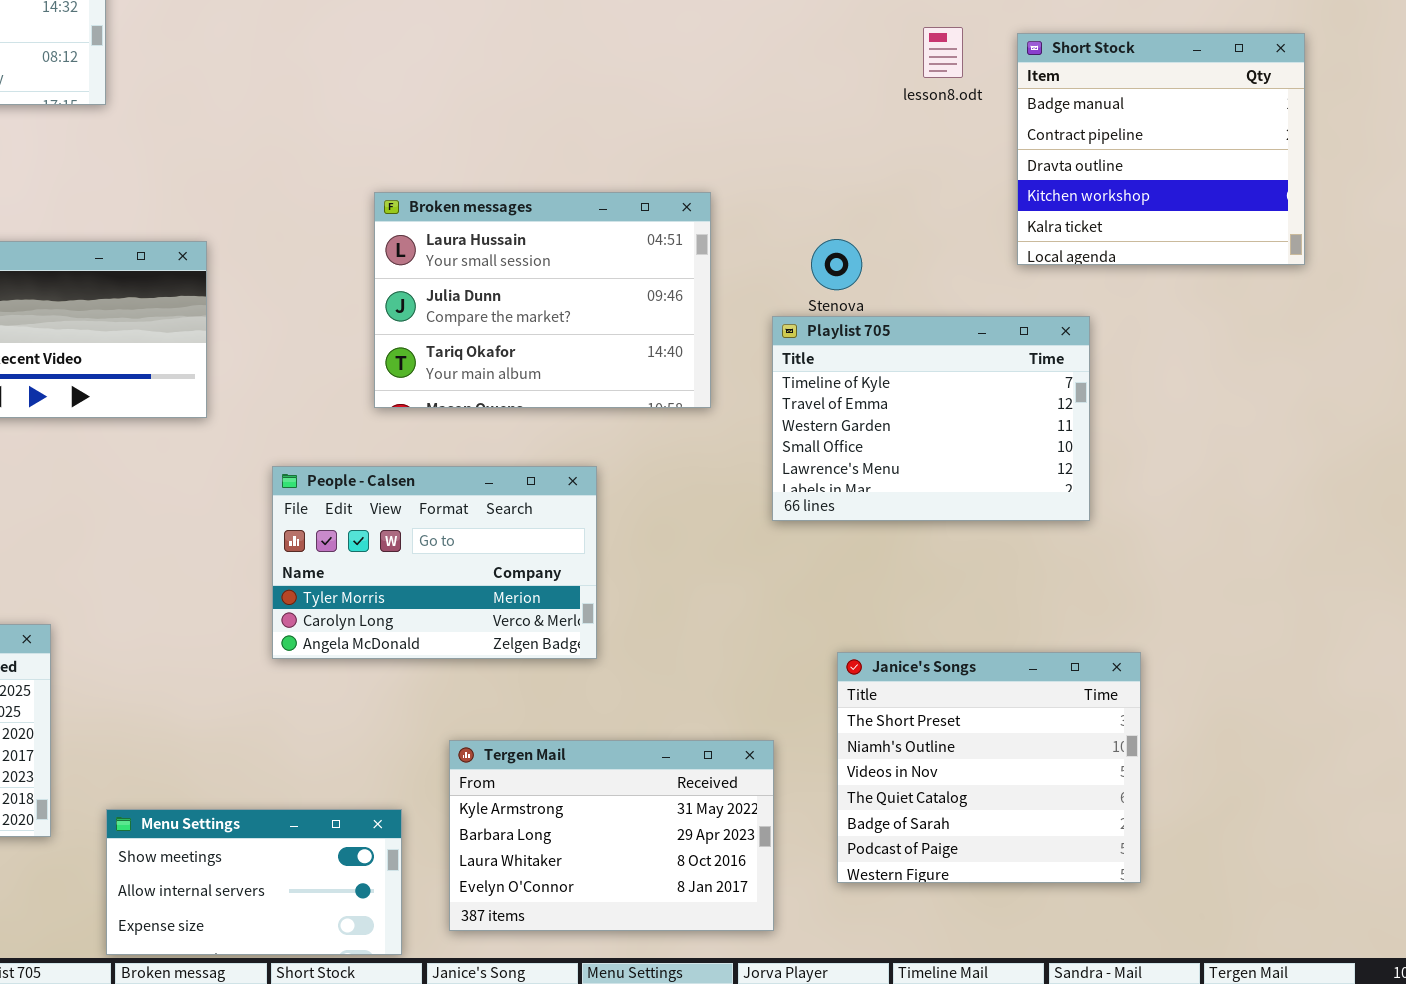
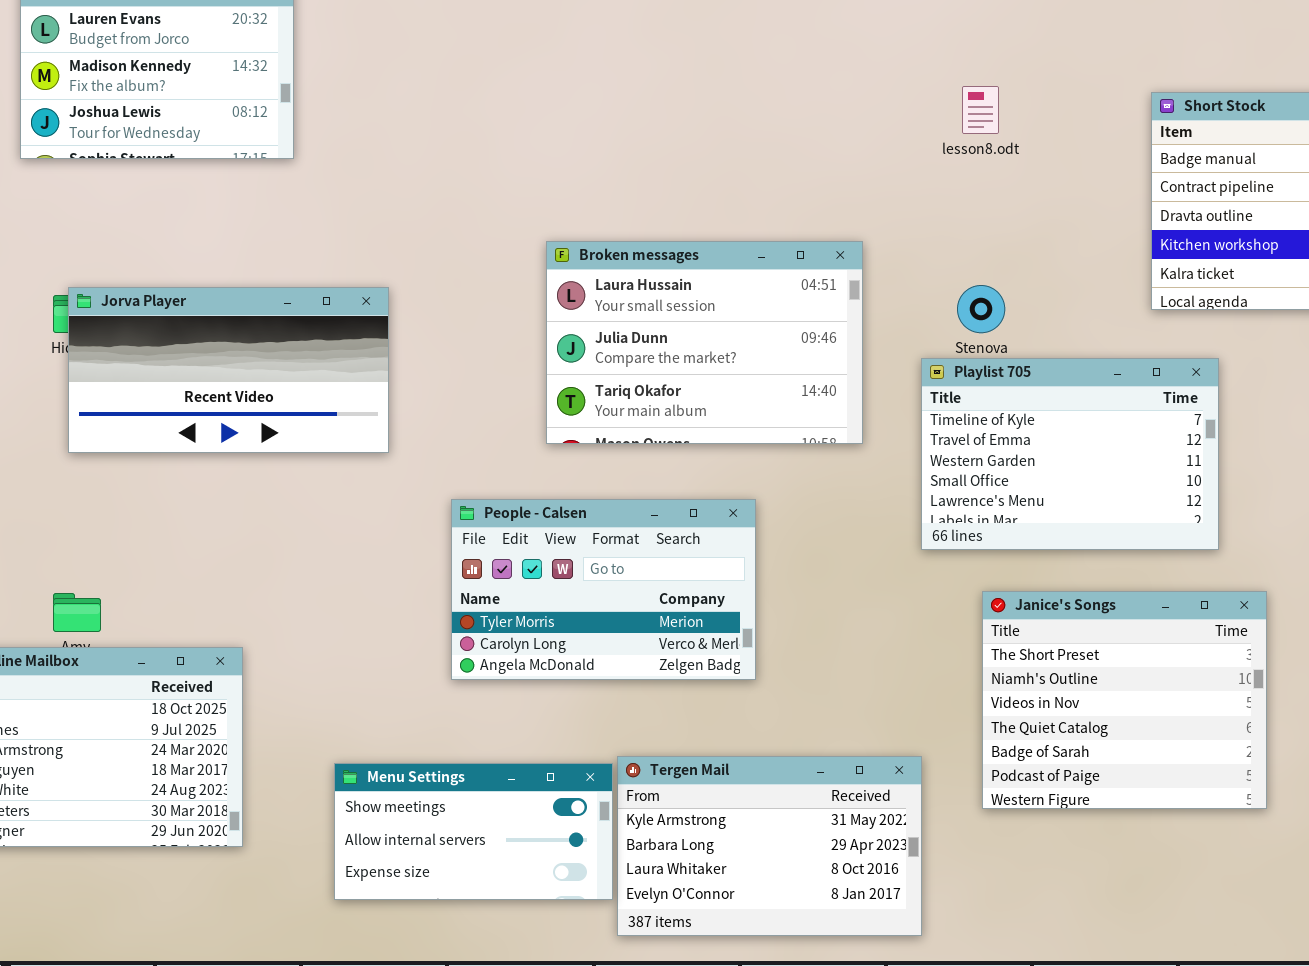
lesson8.odt: [923,27,963,78] -> [962,86,999,134], moved
Janice's Songs: [837,652,1141,883] -> [982,591,1267,809], moved
Menu Settings: [106,809,402,955] -> [334,763,613,900], moved

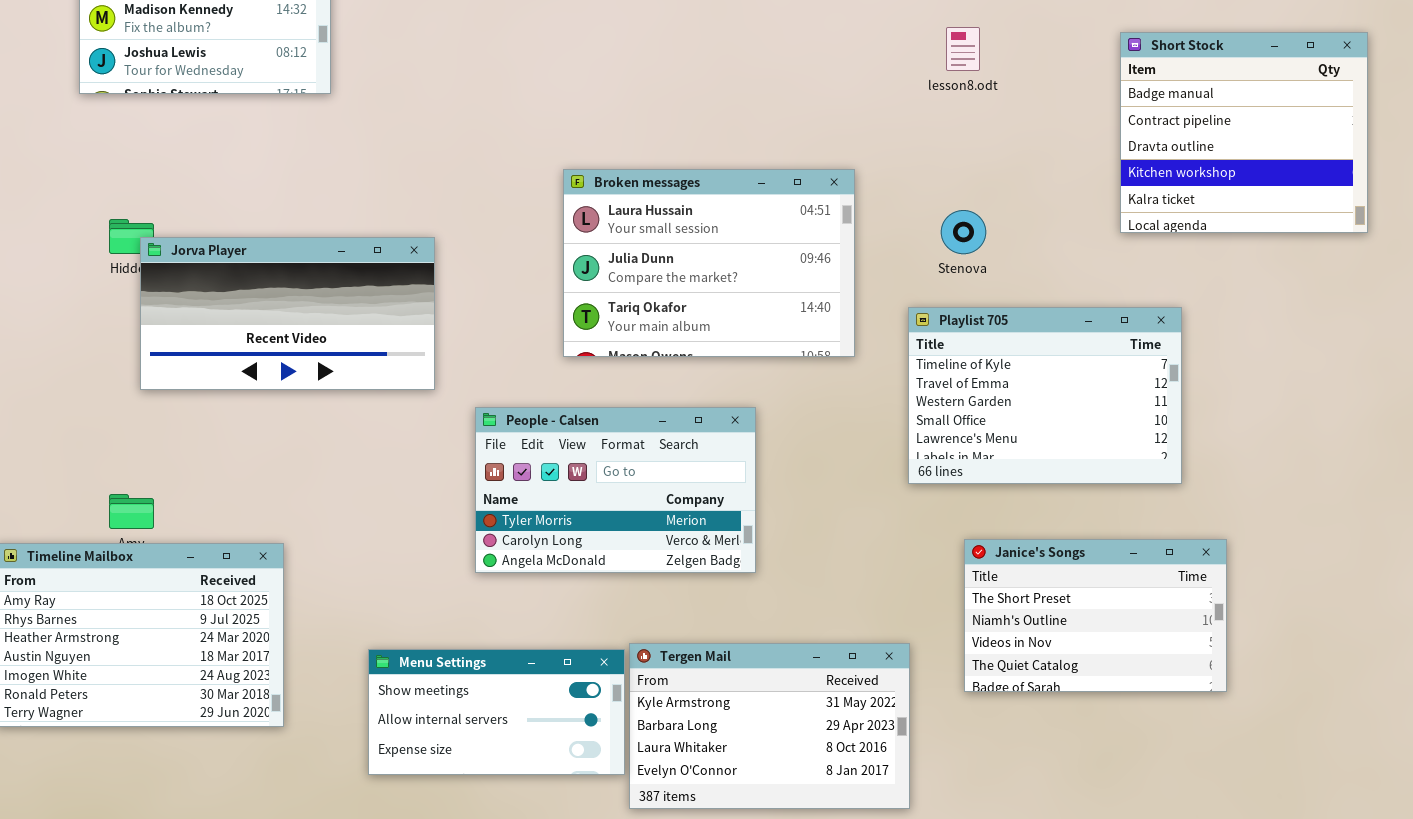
Jorva Player: [68,287,389,453] -> [140,237,435,390], moved
Playlist 705: [921,358,1219,550] -> [908,307,1182,484], moved
Janice's Songs: [982,591,1267,809] -> [964,539,1227,692], resized

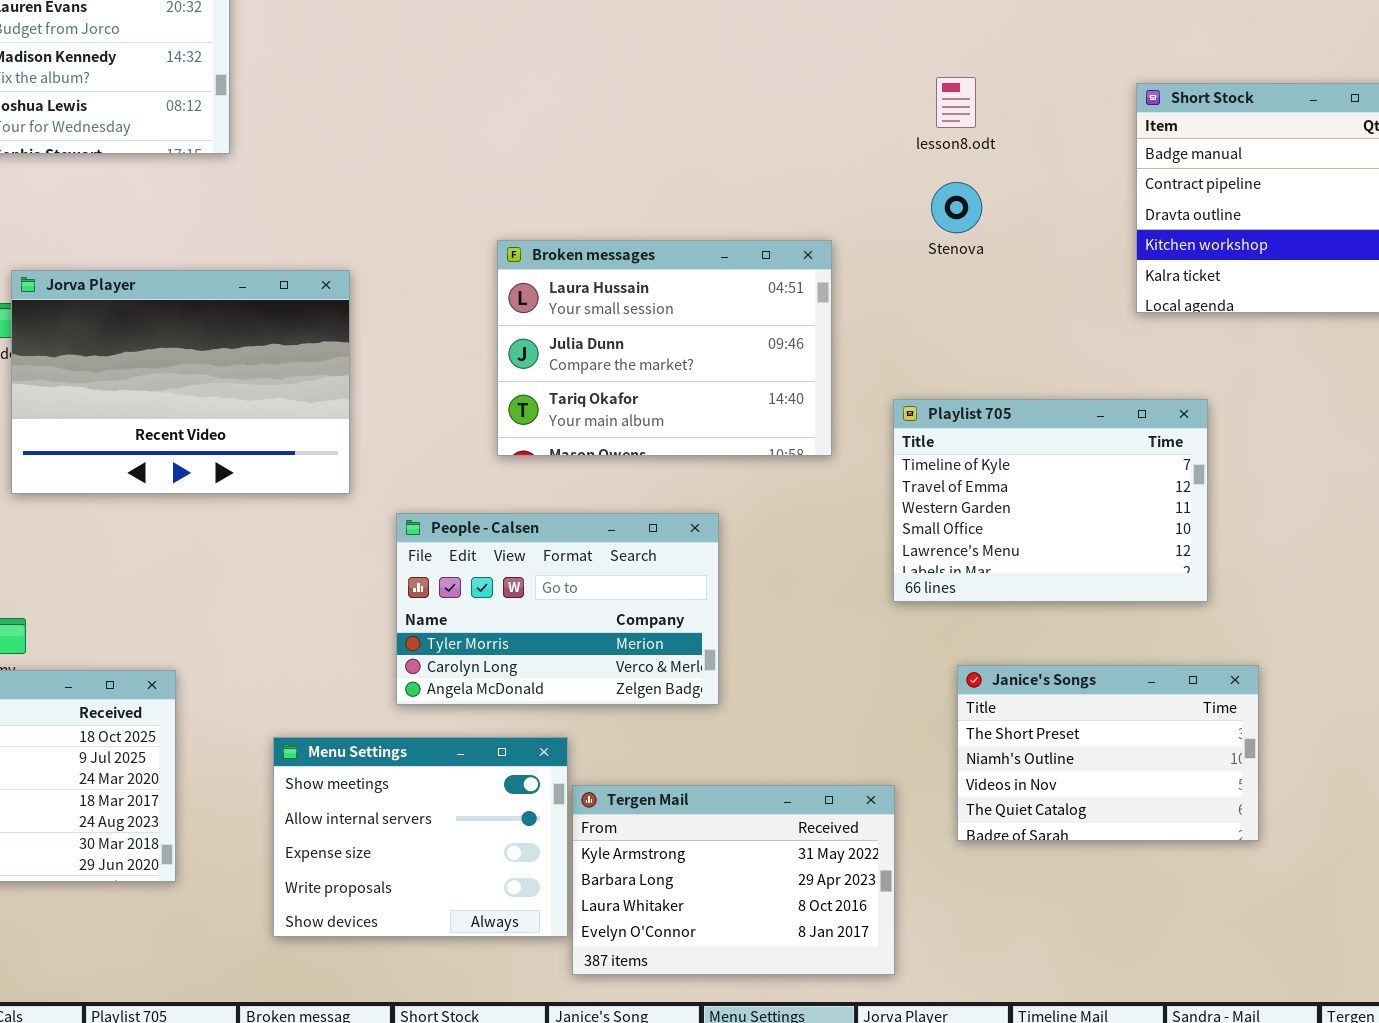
Stenova: [941,210,986,254] -> [931,182,982,233], moved
Jorva Player: [140,237,435,390] -> [11,270,350,494], resized
Menu Settings: [368,649,625,775] -> [273,737,568,937], resized

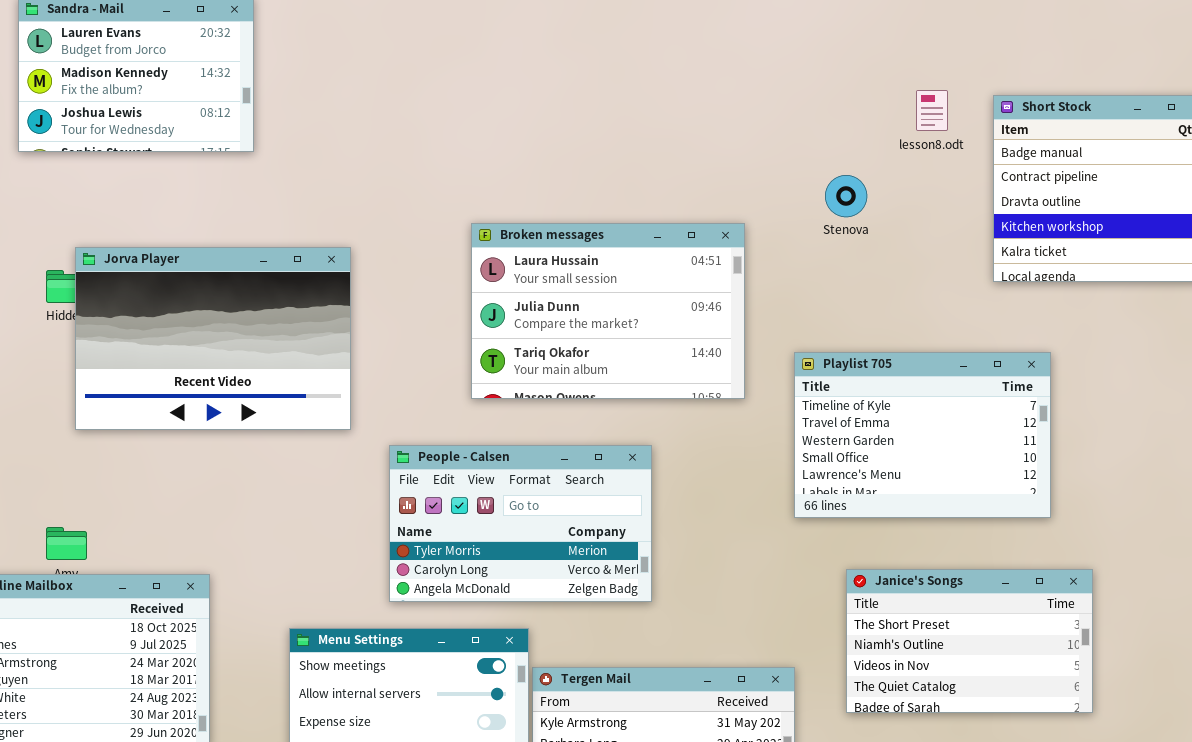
lesson8.odt: [936,77,976,128] -> [916,90,948,131], moved

